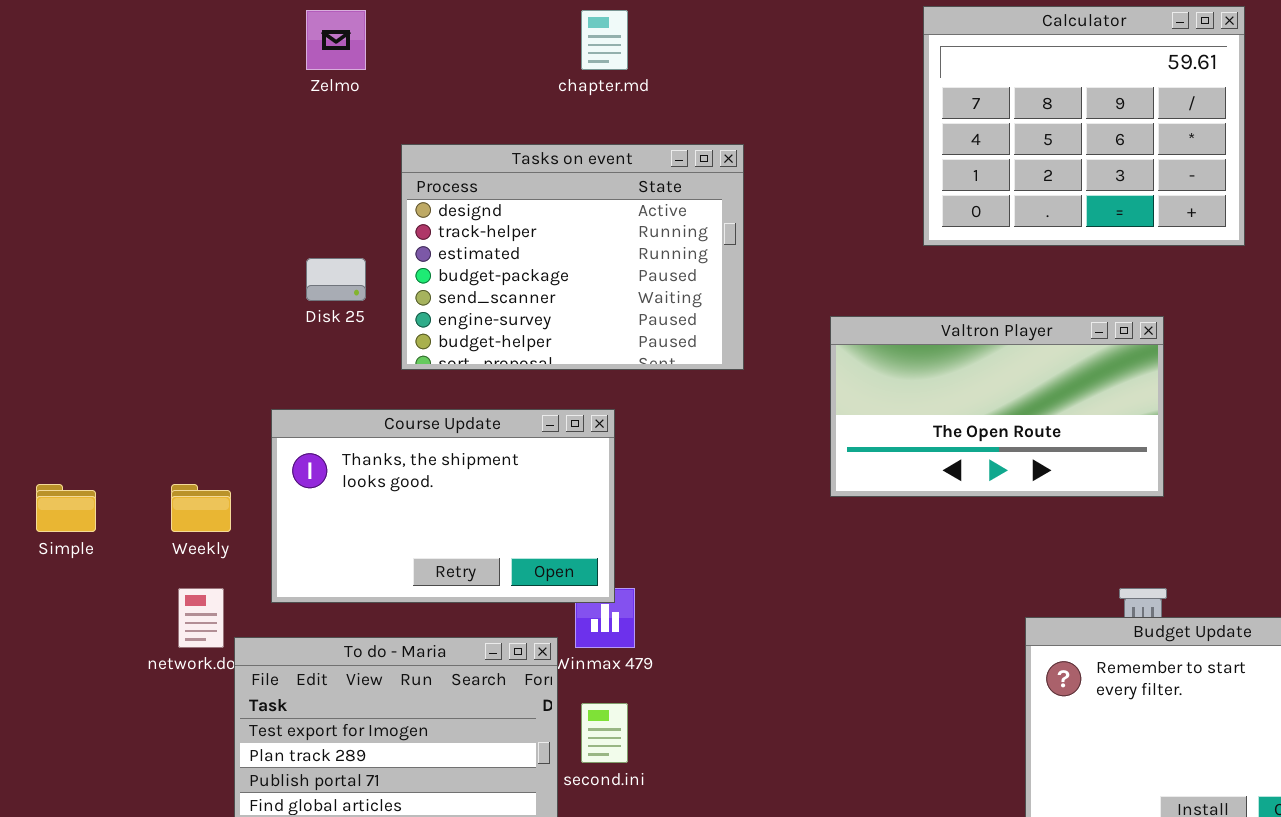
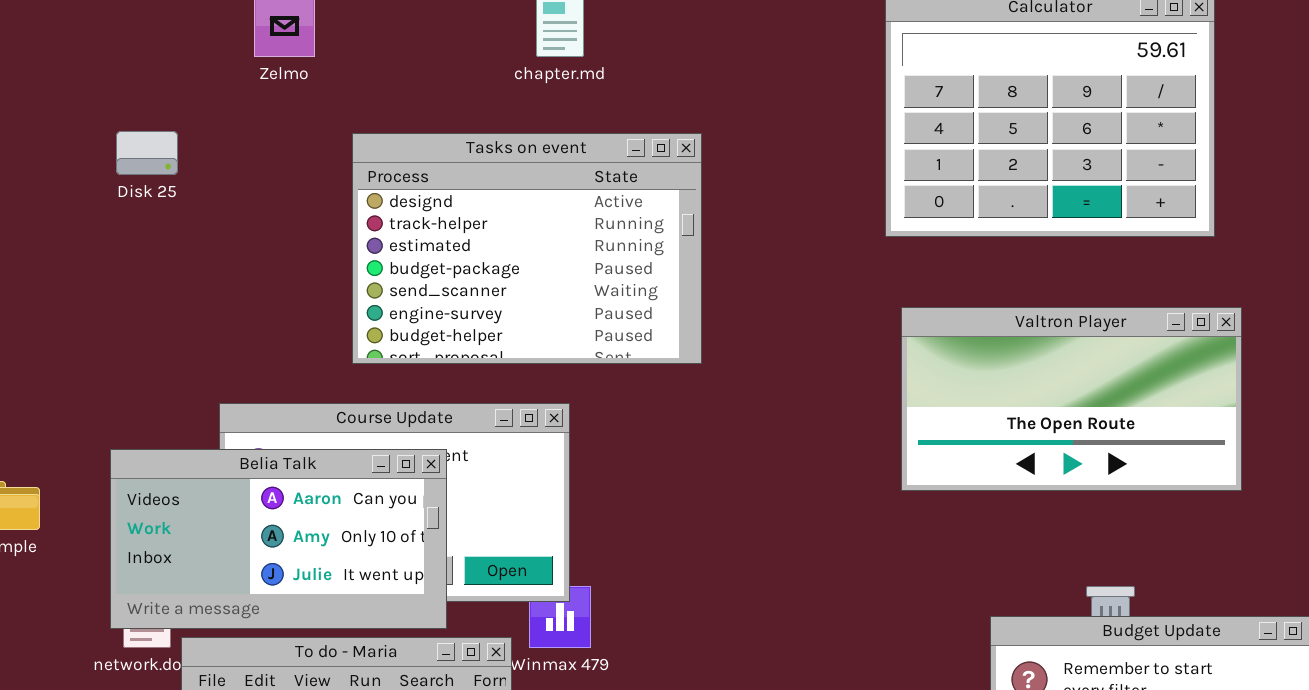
Disk 25: [306,258,366,301] -> [116,131,178,175], moved
Valtron Player: [830,316,1164,497] -> [901,307,1242,491], moved
Belia Talk: none -> [110,449,447,629], opened

